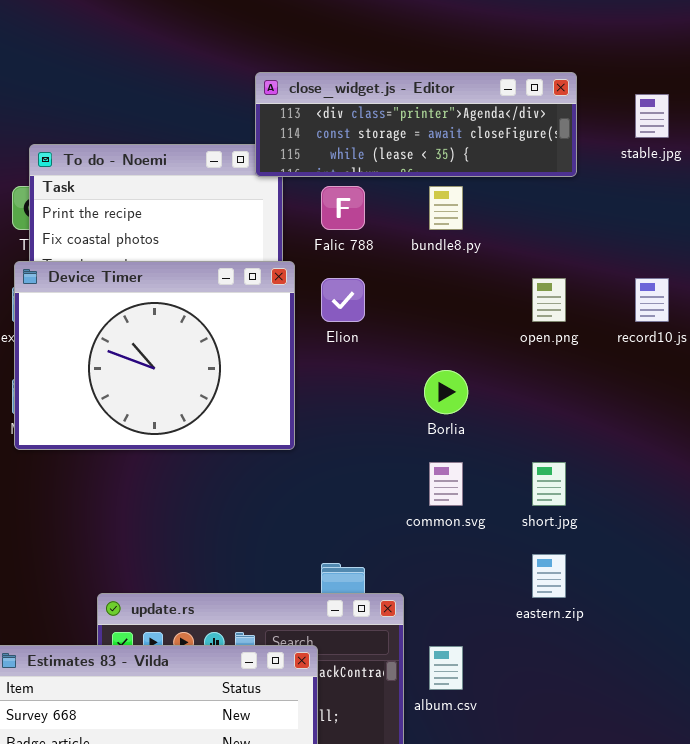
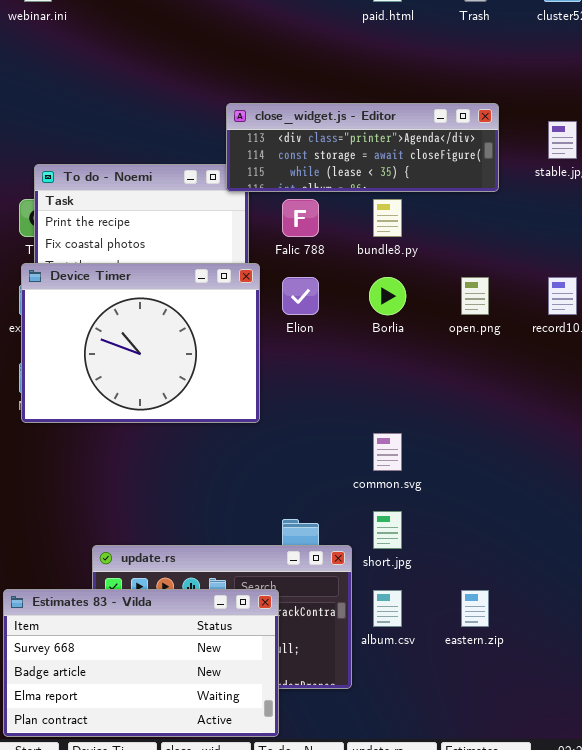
Borlia: [424,370,468,414] -> [369,277,406,315], moved
short.jpg: [532,462,566,506] -> [373,511,402,549], moved
eastern.zip: [532,554,566,598] -> [461,590,489,627], moved

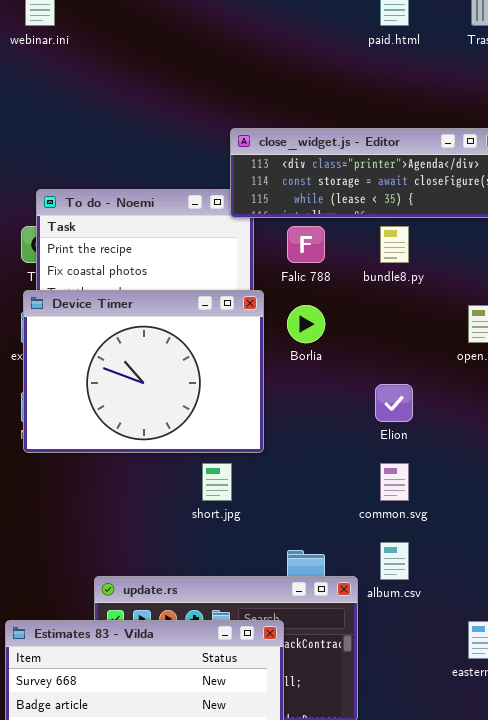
Elion: [282,277,319,315] -> [375,384,413,422], moved
Borlia: [369,277,406,315] -> [287,305,325,343], moved
short.jpg: [373,511,402,549] -> [202,463,232,501], moved
album.csv: [373,590,402,627] -> [380,542,409,580], moved

